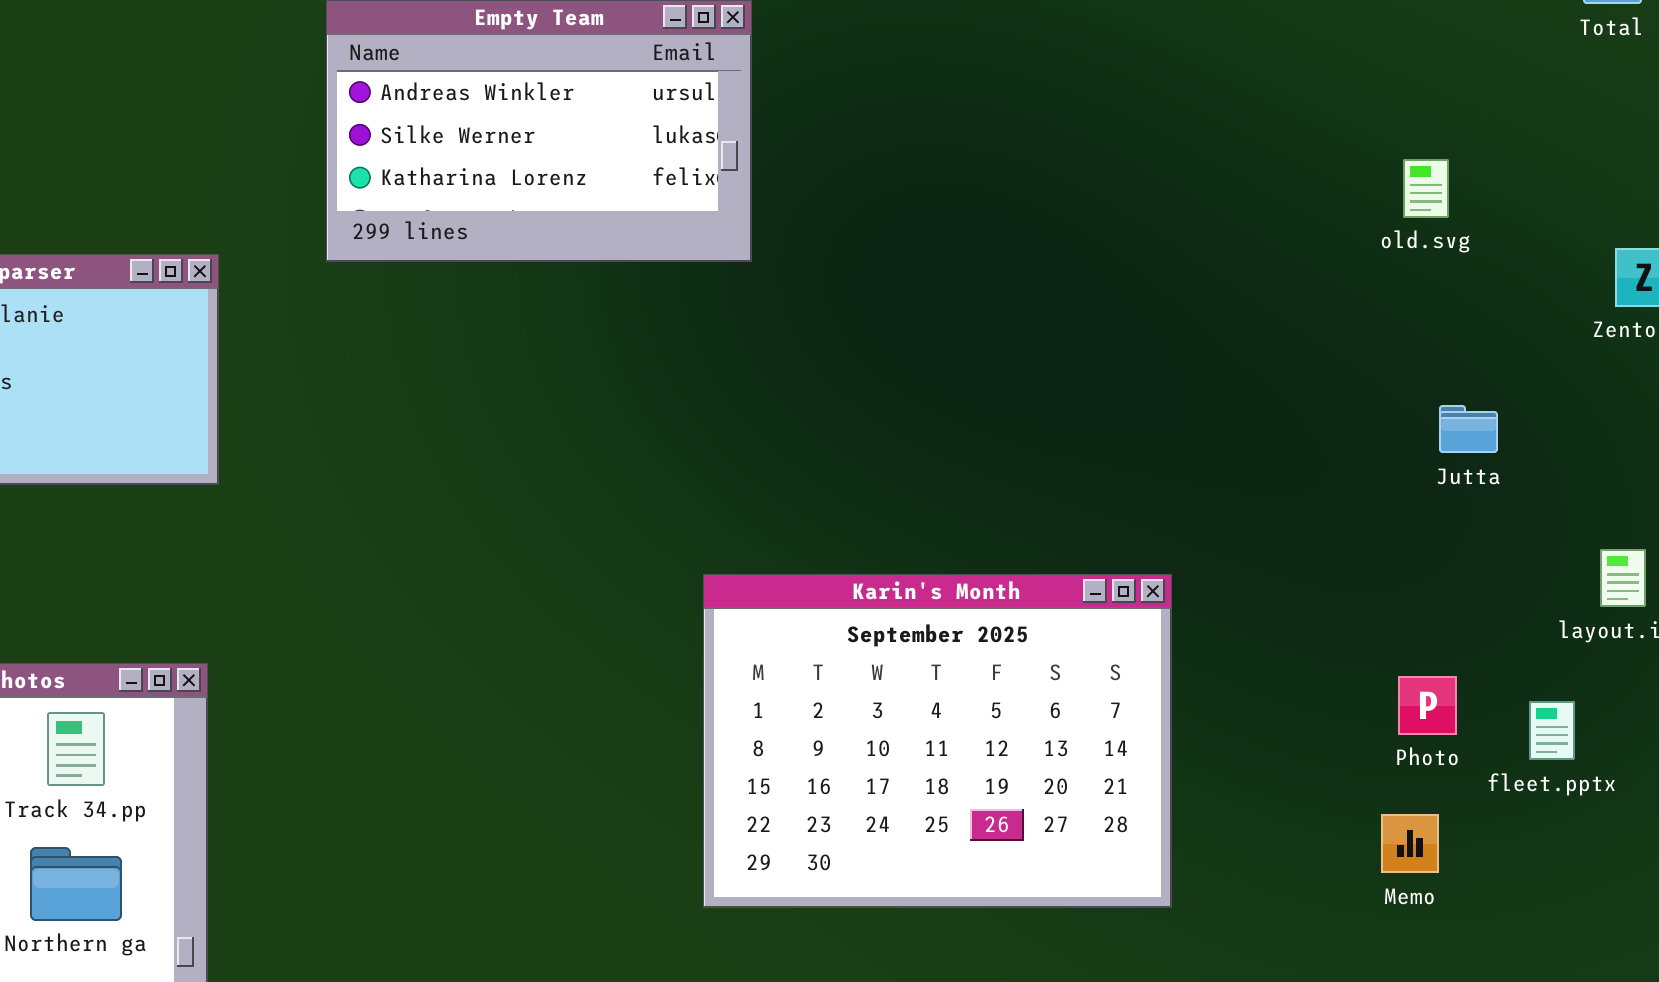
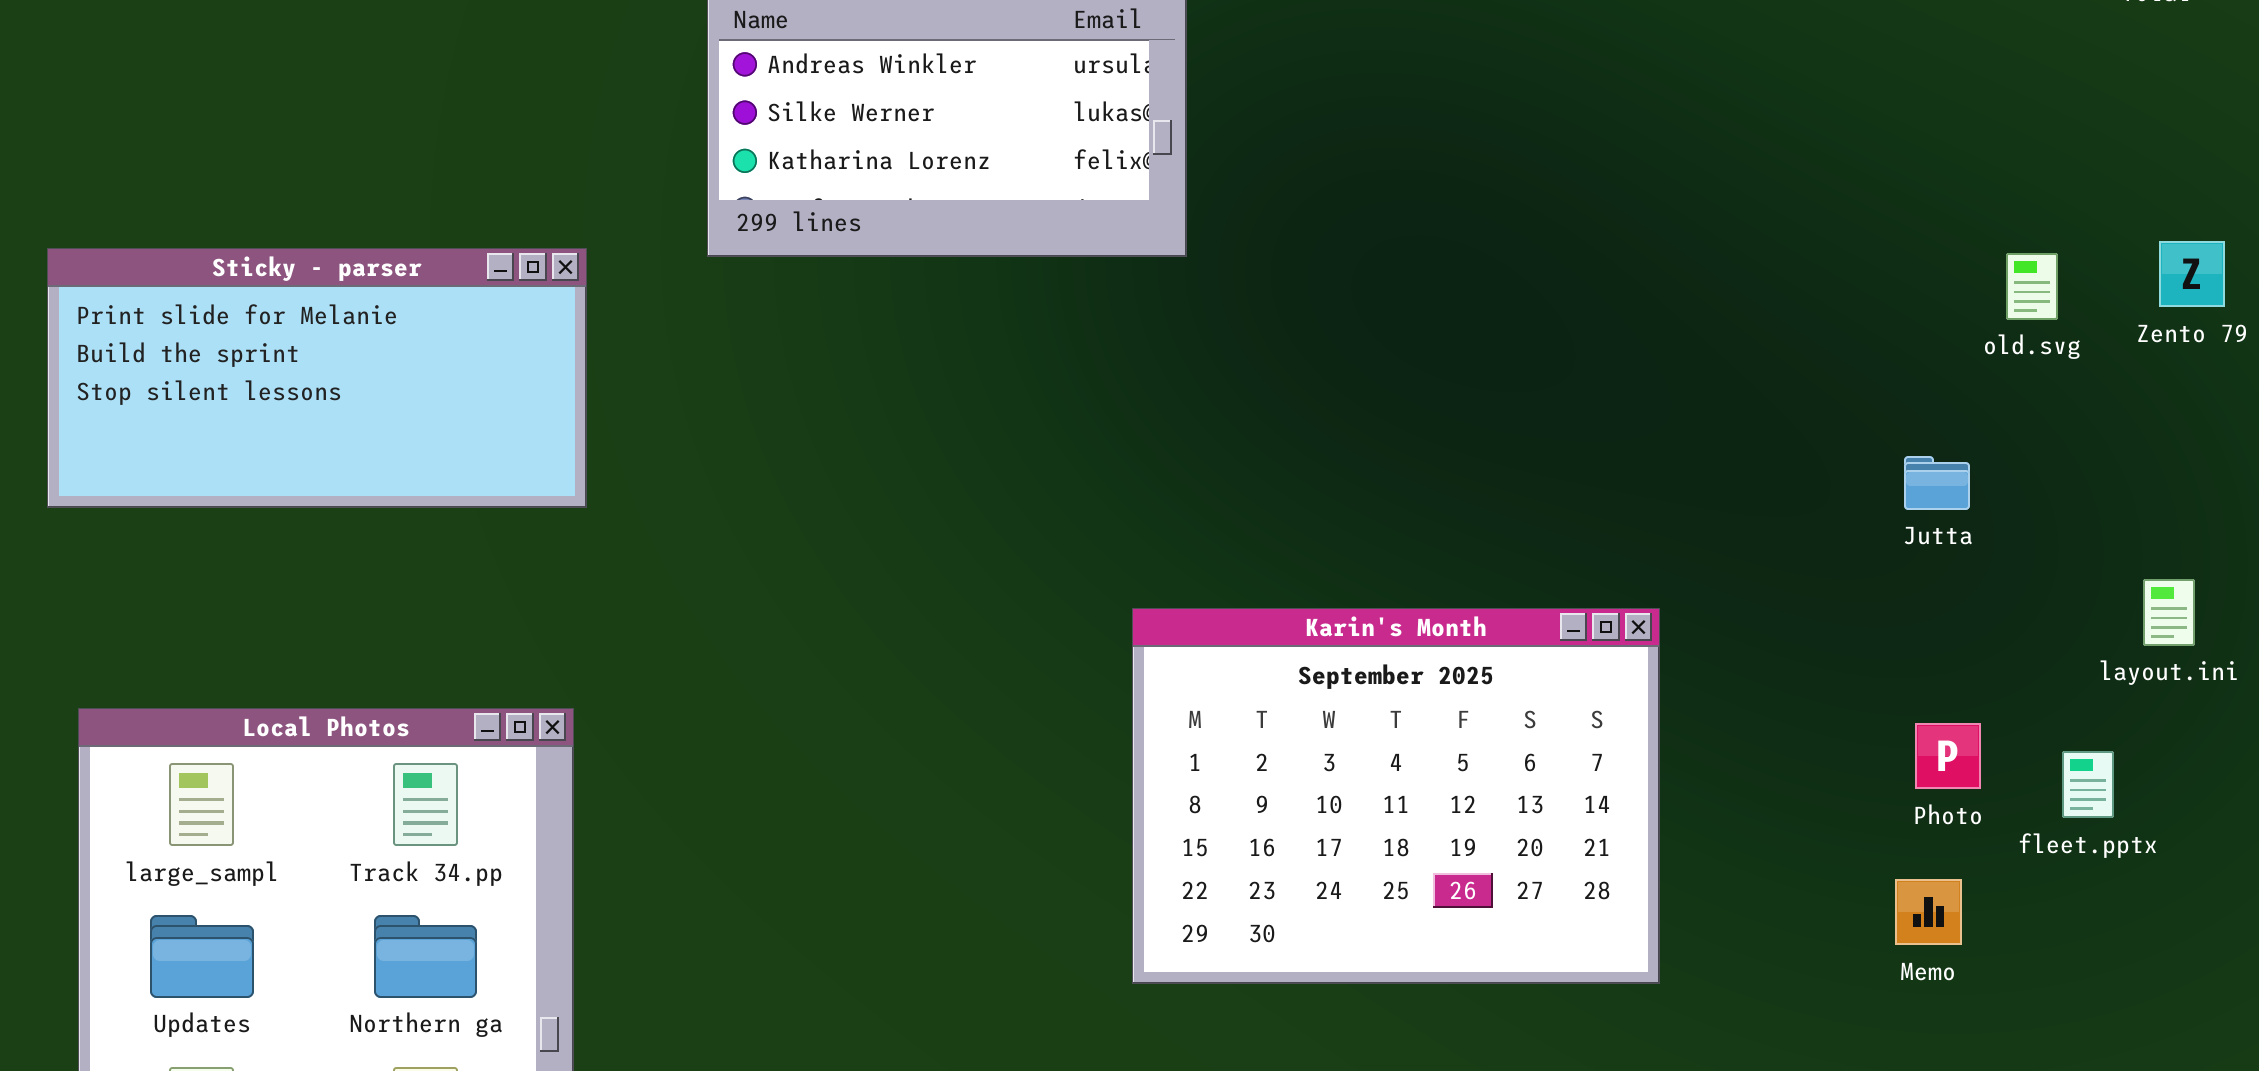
old.svg: [1403,159,1449,218] -> [2006,253,2058,320], moved
Jutta: [1439,405,1498,453] -> [1904,456,1970,510], moved

